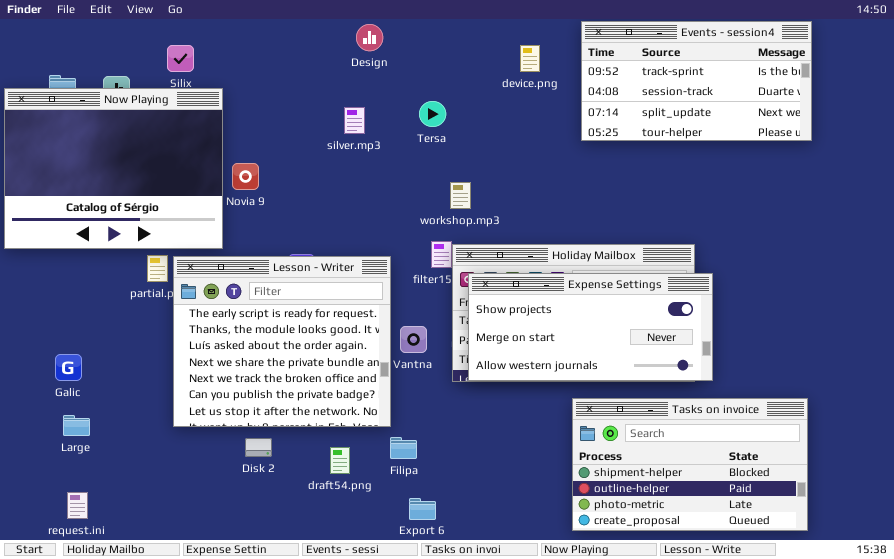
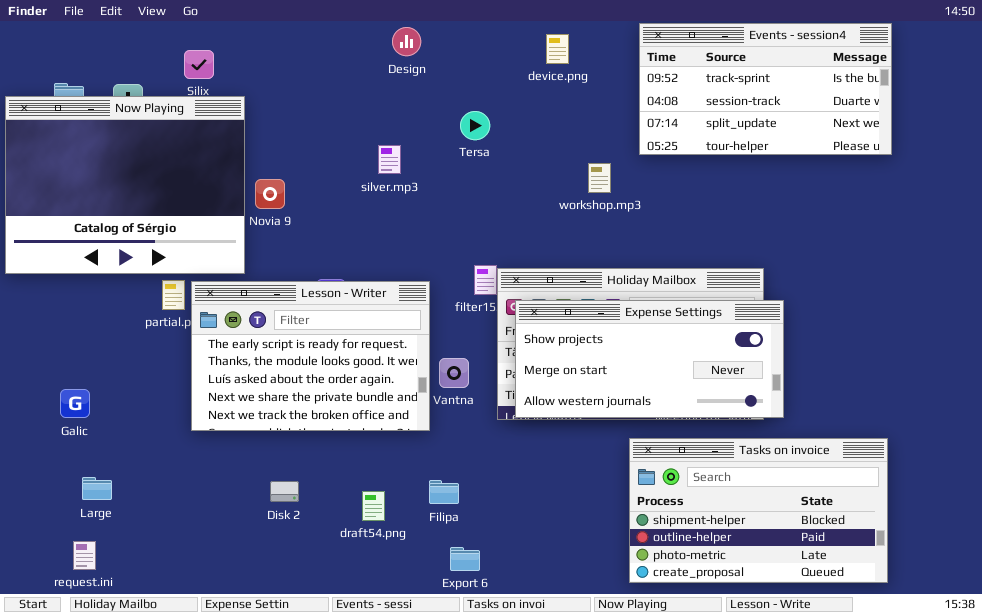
device.png: [520,45,540,72] -> [546,34,569,64], moved
silver.mp3: [344,107,365,134] -> [378,145,401,174], moved
workshop.mp3: [450,182,471,209] -> [588,163,611,193], moved
Lesson - Writer: [173,256,391,427] -> [191,281,430,431], resized
Large: [63,415,90,436] -> [82,477,112,500], moved

